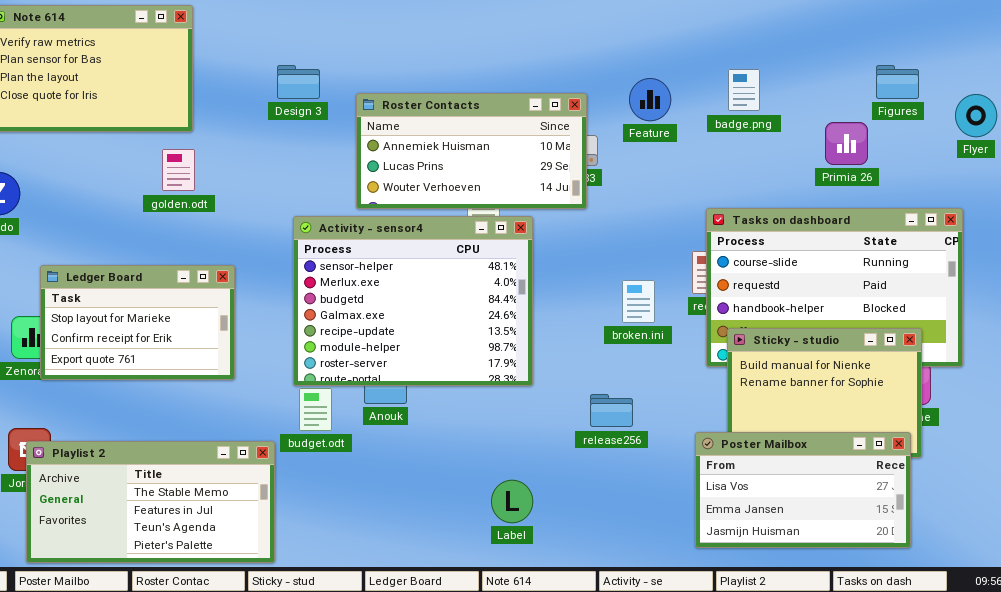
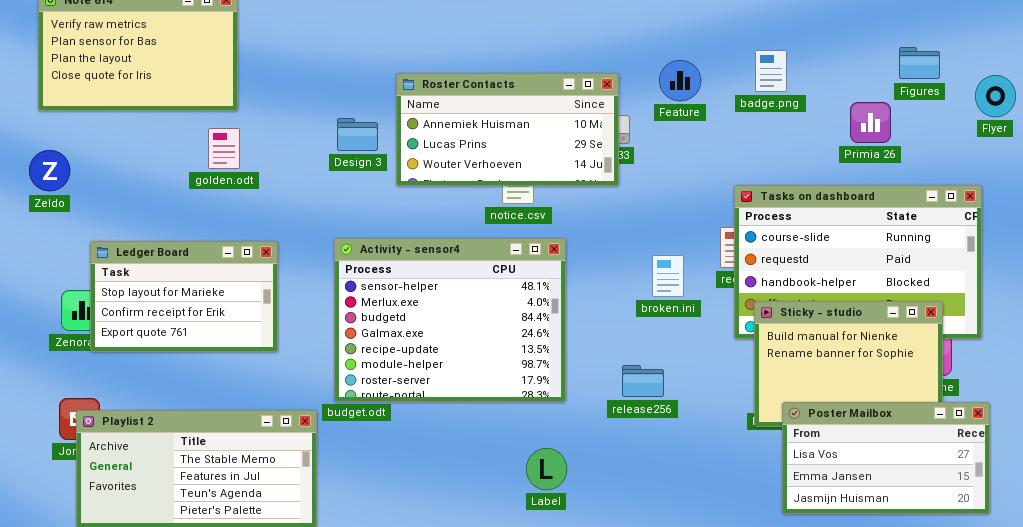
Design 3: [277,65,320,99] -> [337,118,378,151], moved
Activity - sensor4: [293,216,533,386] -> [334,238,566,402], moved
Poster Mailbox: [695,432,911,548] -> [782,402,990,514], moved

